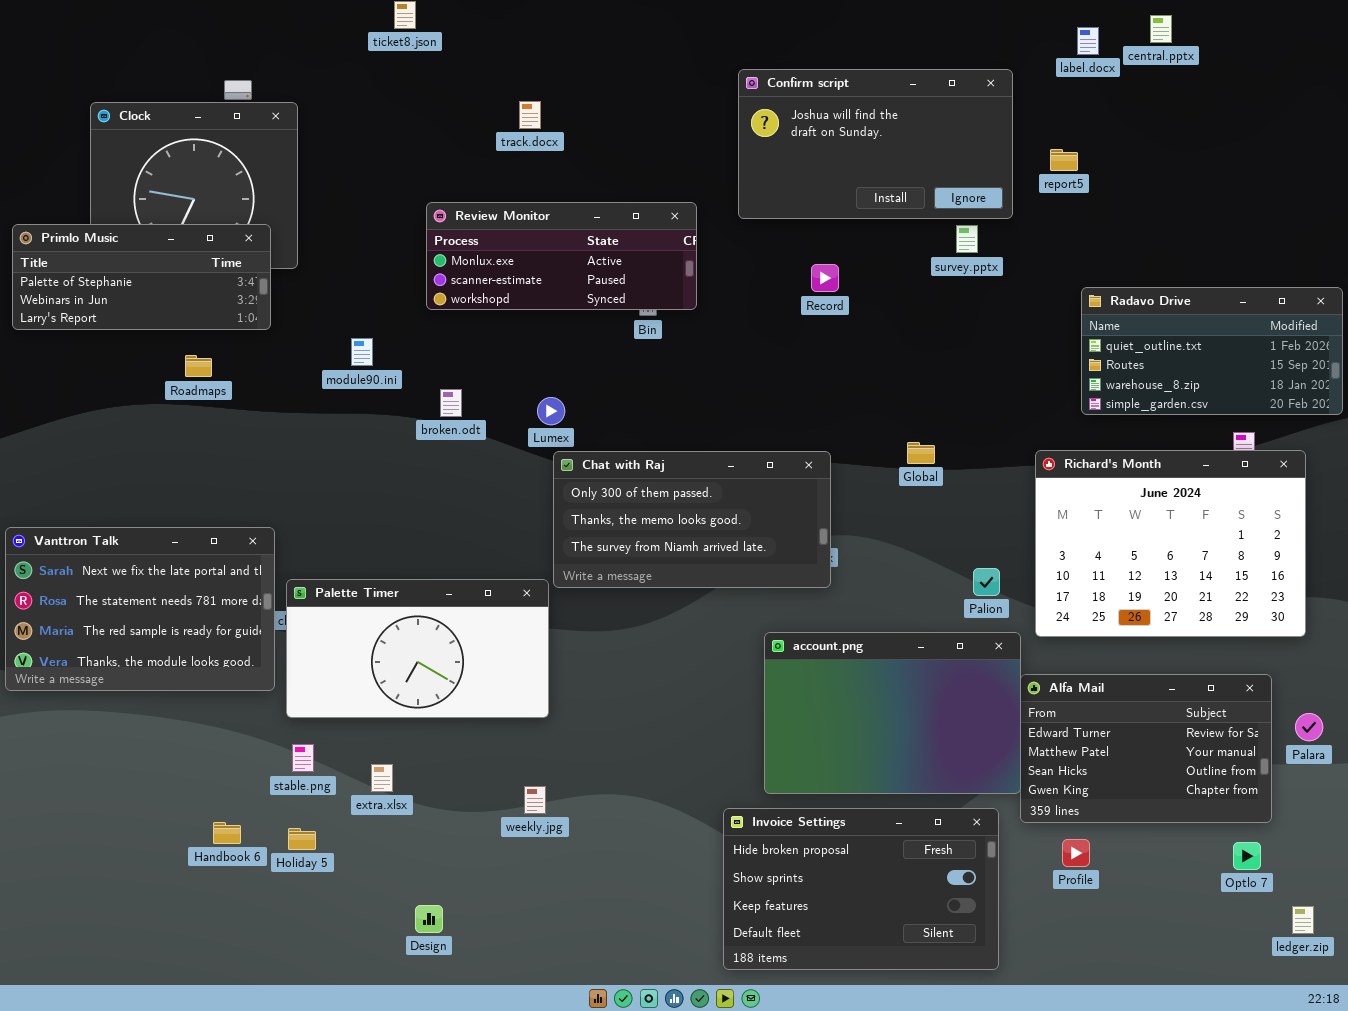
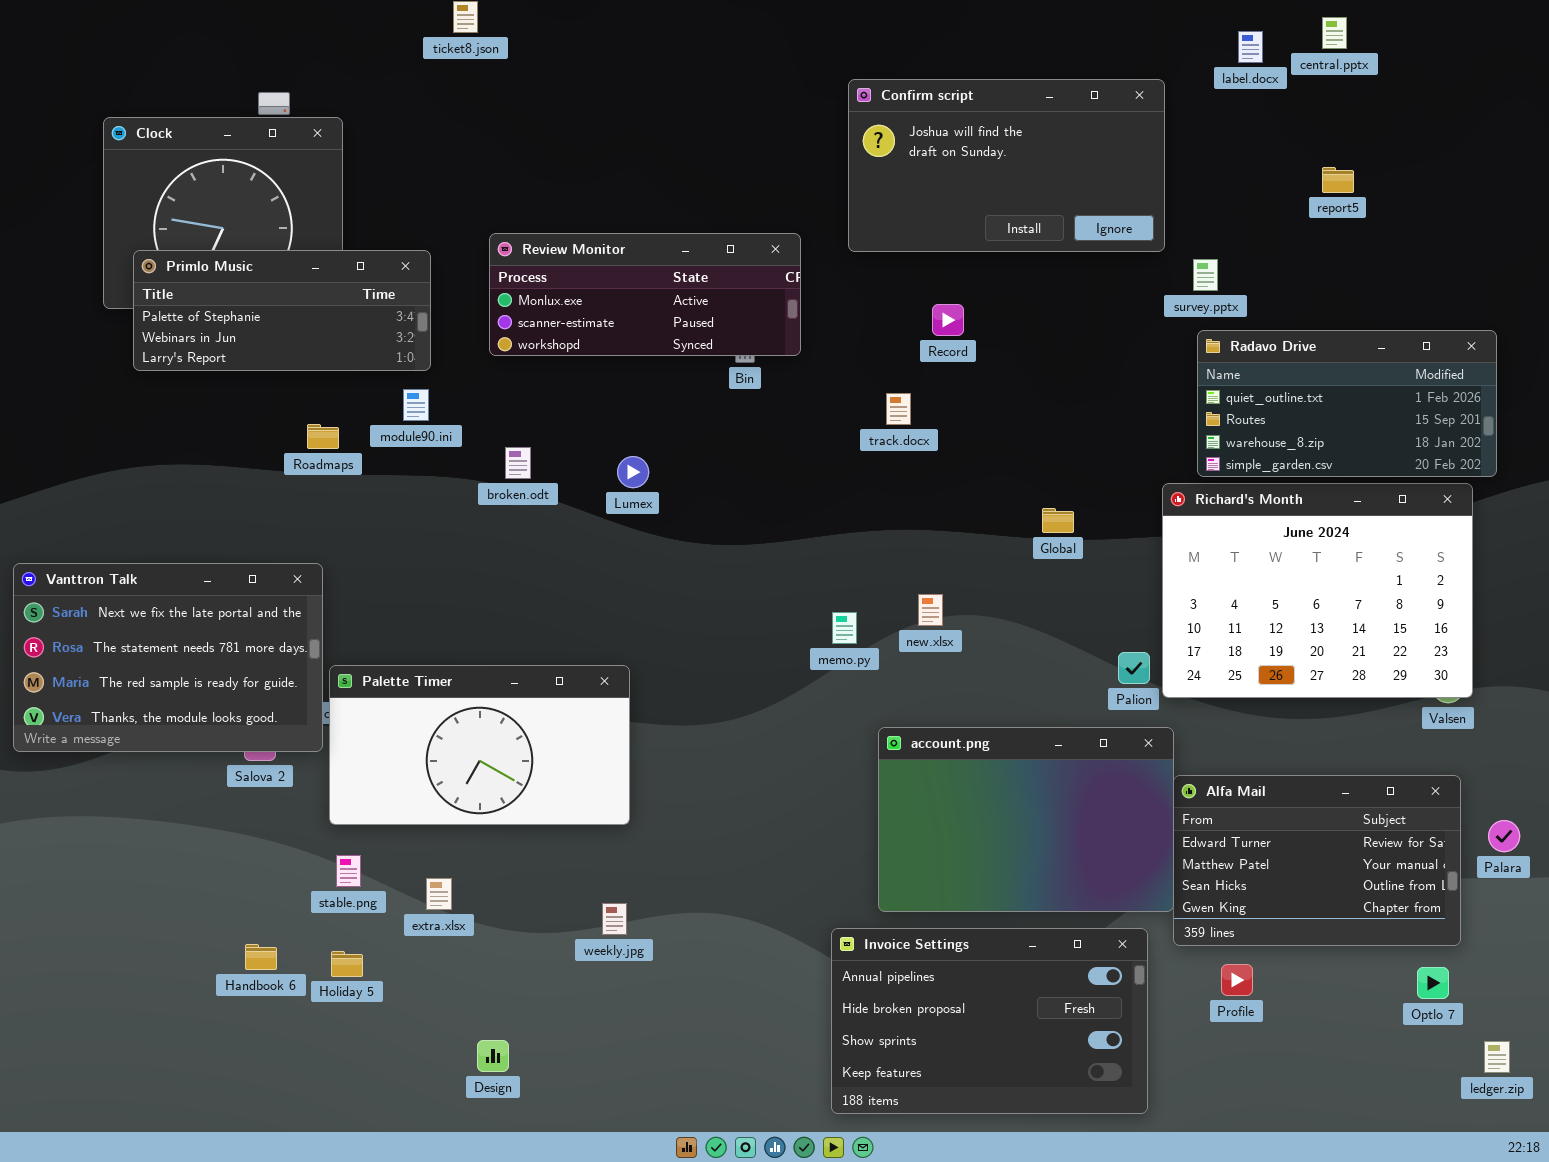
track.docx: [519,101,541,129] -> [886,393,911,425], moved
report5: [1050,149,1078,171] -> [1322,167,1354,193], moved
Primlo Music: [12,224,271,330] -> [133,250,431,371], moved
survey.pptx: [956,225,978,253] -> [1193,259,1218,291], moved
Radavo Drive: [1081,287,1343,415] -> [1197,330,1497,477], moved
Roadmaps: [185,355,212,377] -> [307,424,339,449], moved
Richard's Month: [1035,450,1306,637] -> [1162,483,1473,698], moved
Chat with Raj: [553,451,831,588] -> none, closed
Vanttron Talk: [5,527,275,691] -> [13,563,323,752], moved
Invoice Settings: [723,808,999,970] -> [831,928,1148,1114], scrolled up 1 row

